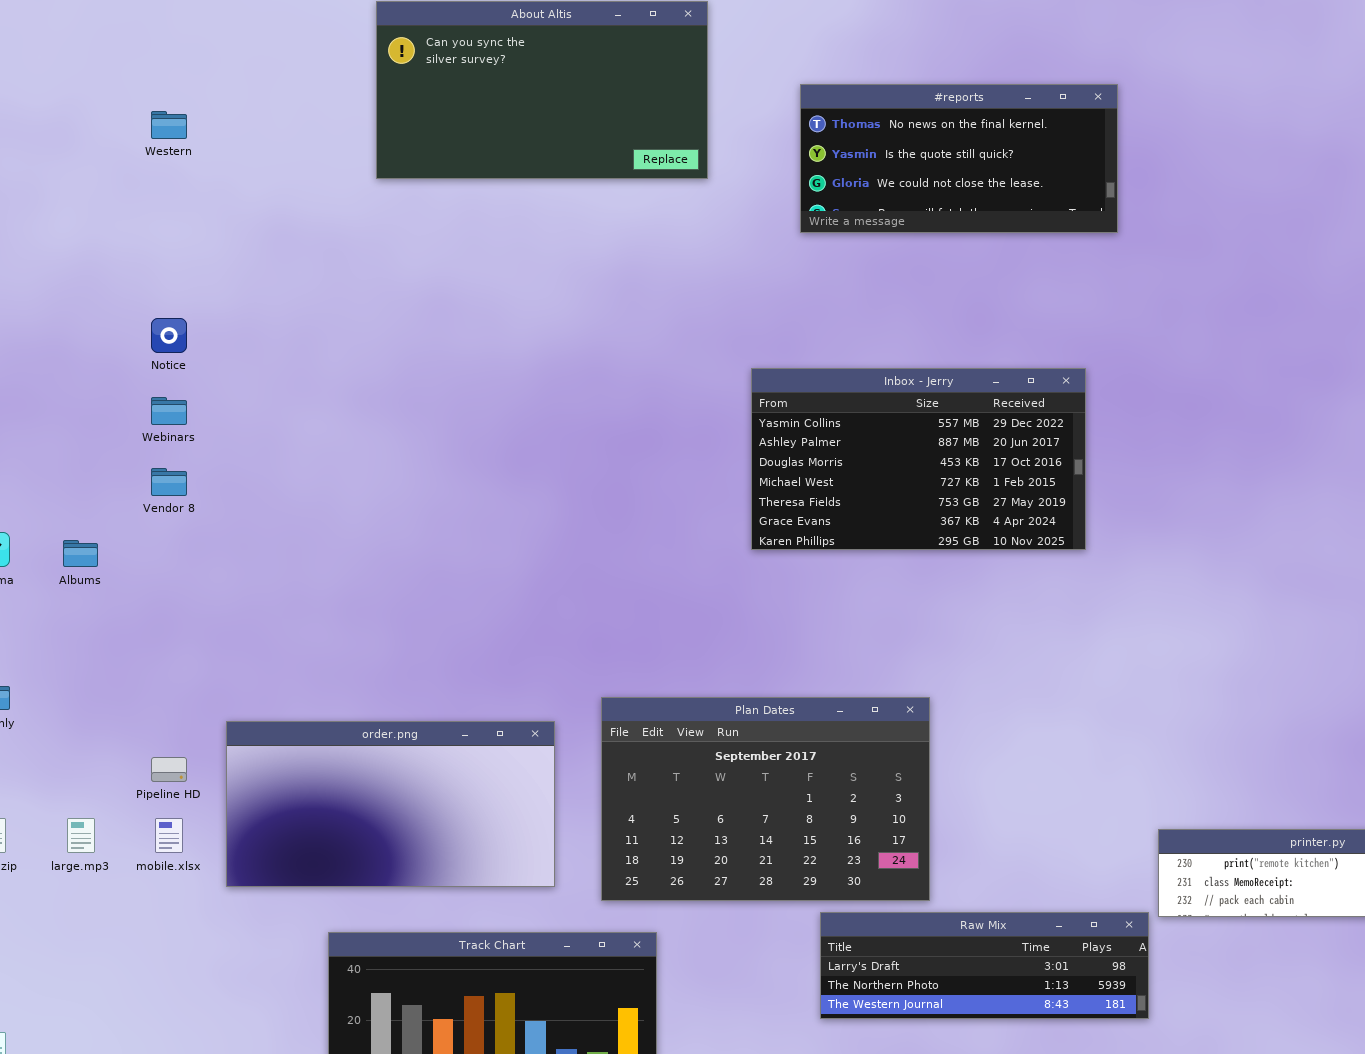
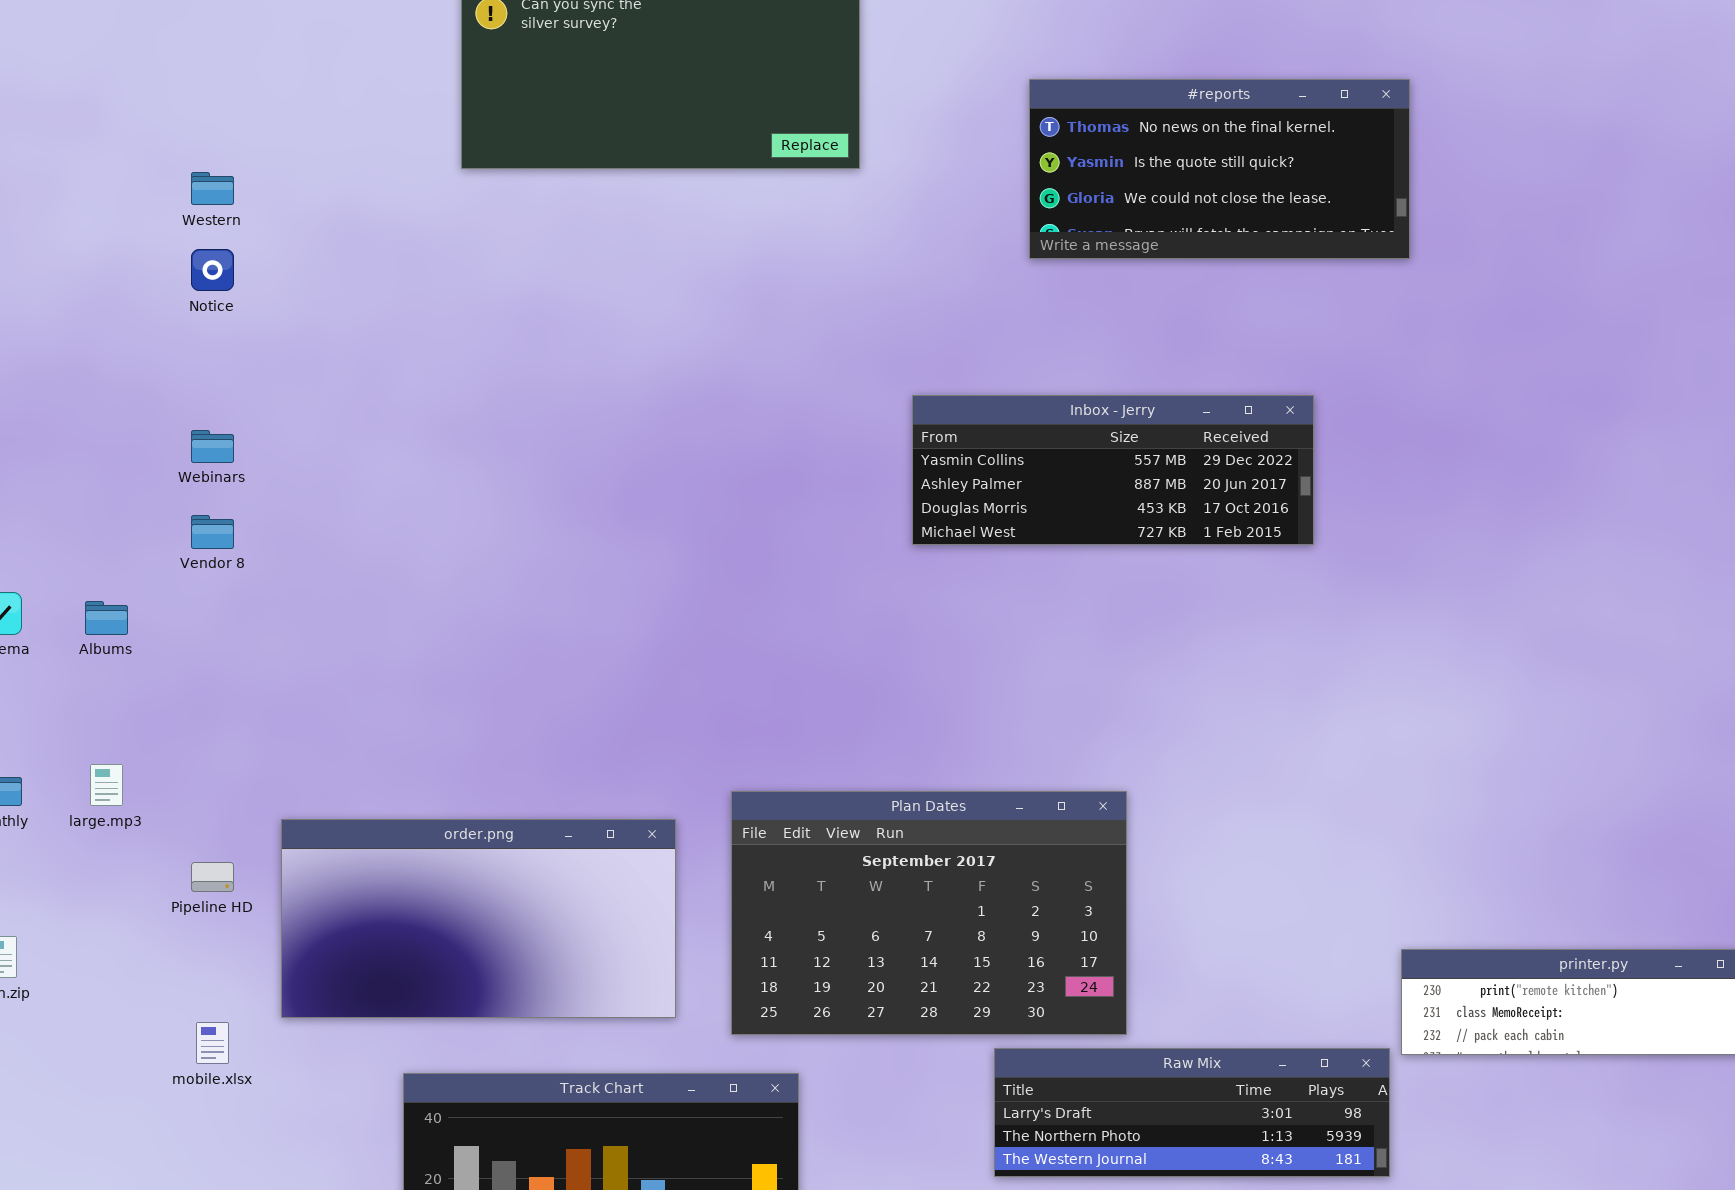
#reports: [800,84,1118,233] -> [1029,79,1410,259], moved
Western: [151,111,187,139] -> [191,172,234,205], moved
Notice: [151,318,187,353] -> [191,249,234,291], moved
Inbox - Jerry: [751,368,1086,550] -> [912,395,1314,545], resized
large.mp3: [67,818,95,853] -> [90,764,123,806], moved
mobile.xlsx: [155,818,183,853] -> [196,1022,229,1064], moved

